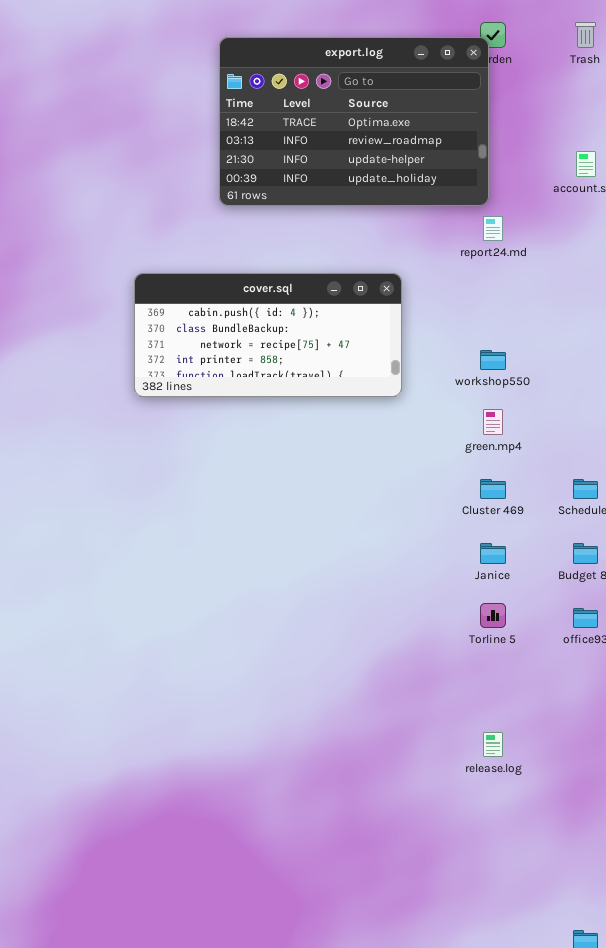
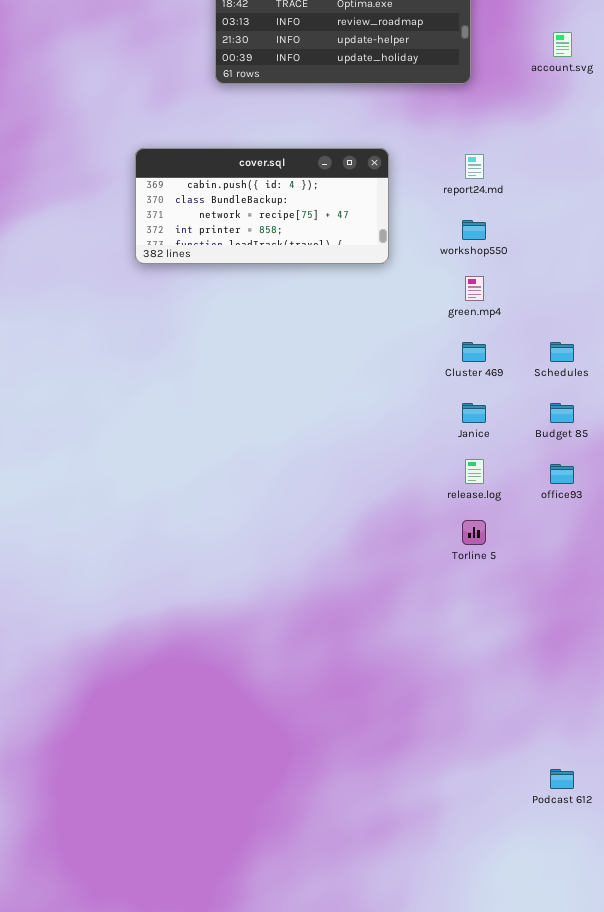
report24.md: [483,216,503,241] -> [465,154,484,179], moved
Torline 5: [480,603,506,628] -> [462,520,486,545], moved
release.log: [483,732,503,757] -> [465,459,484,484], moved

